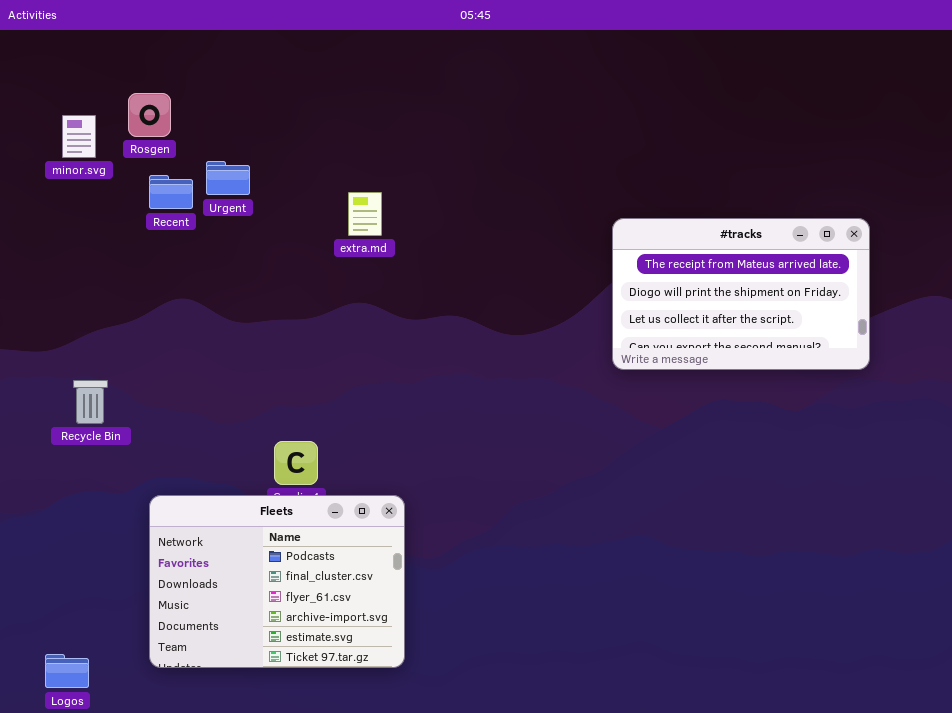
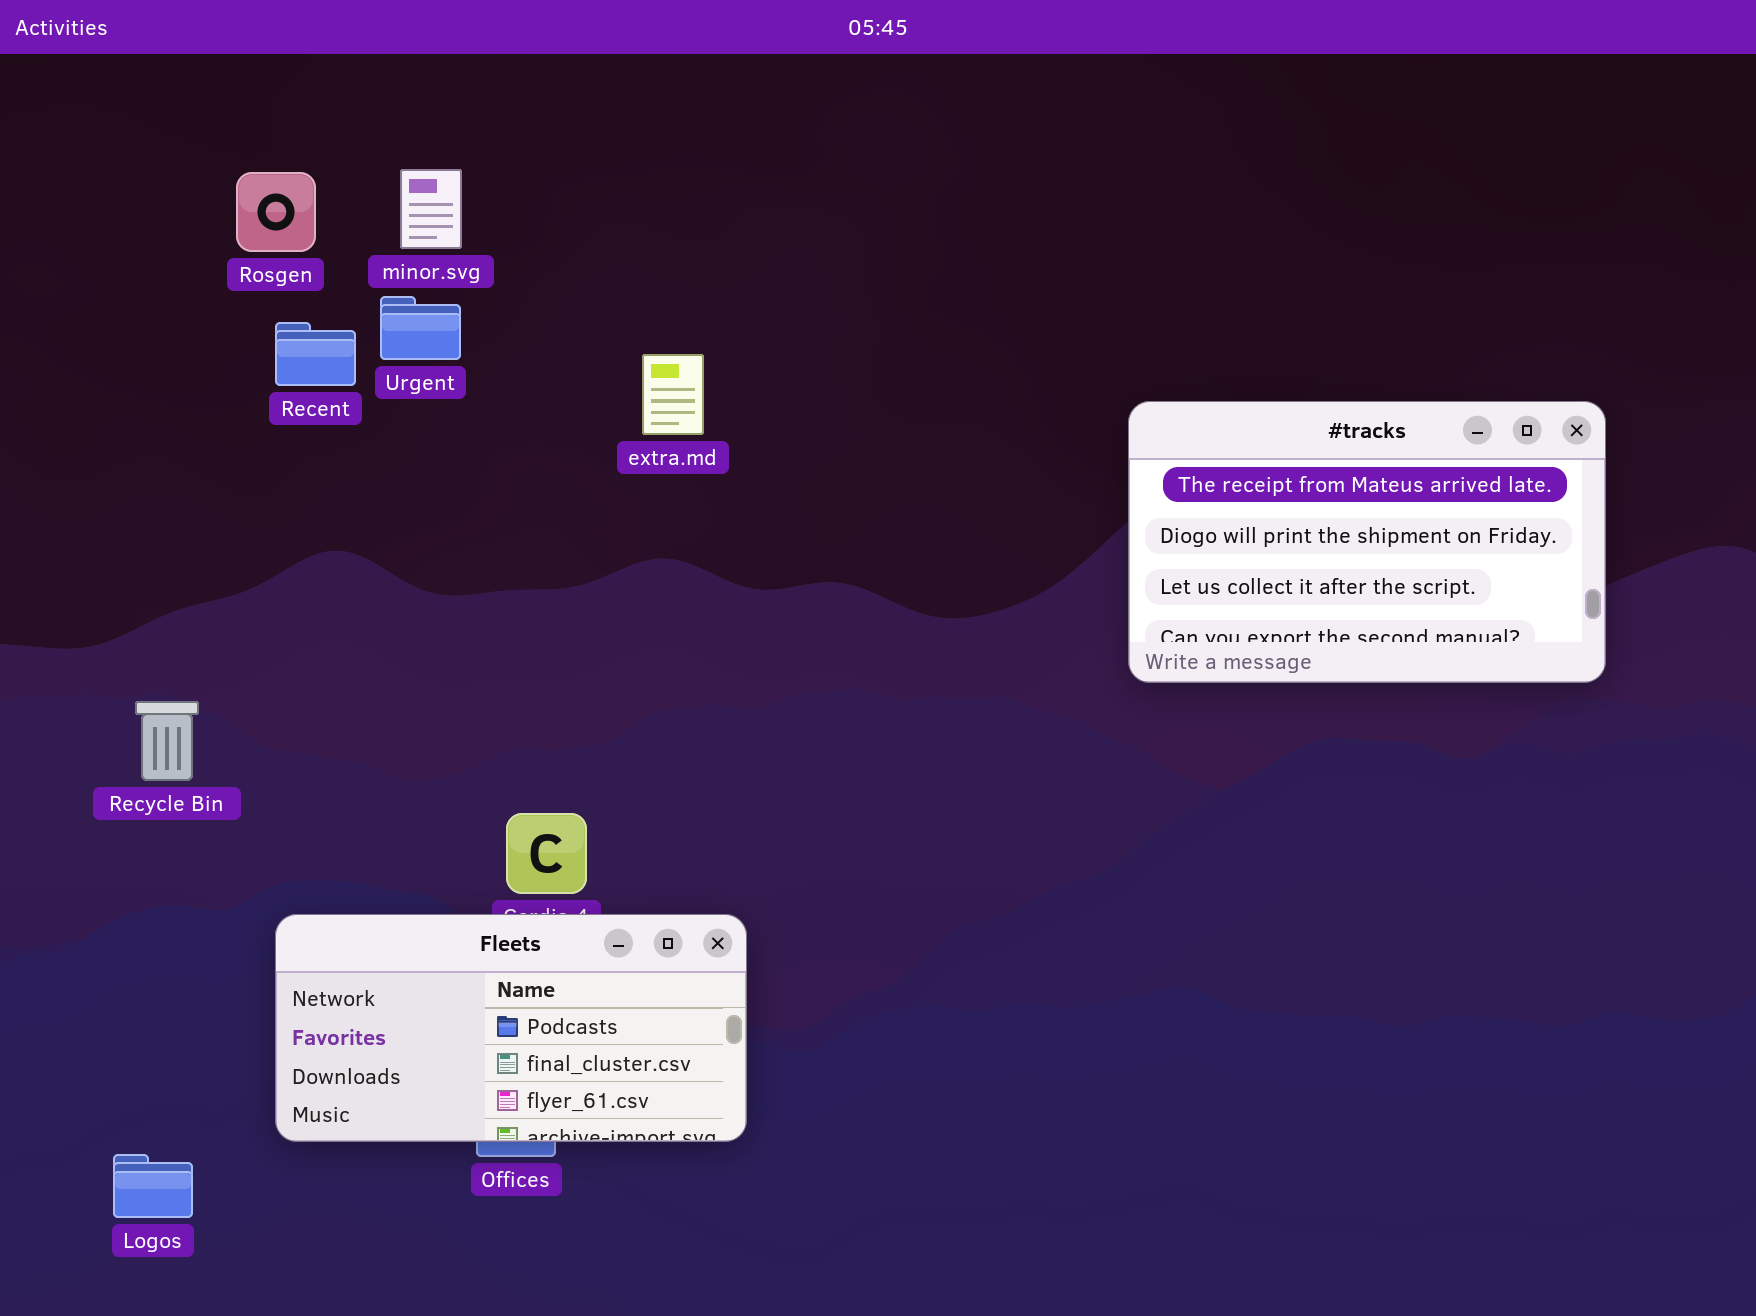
minor.svg: [62,115,96,158] -> [400,169,462,249], moved
Fleets: [149,495,405,668] -> [275,914,747,1142], resized
Logos: [45,654,89,688] -> [113,1154,193,1218], moved

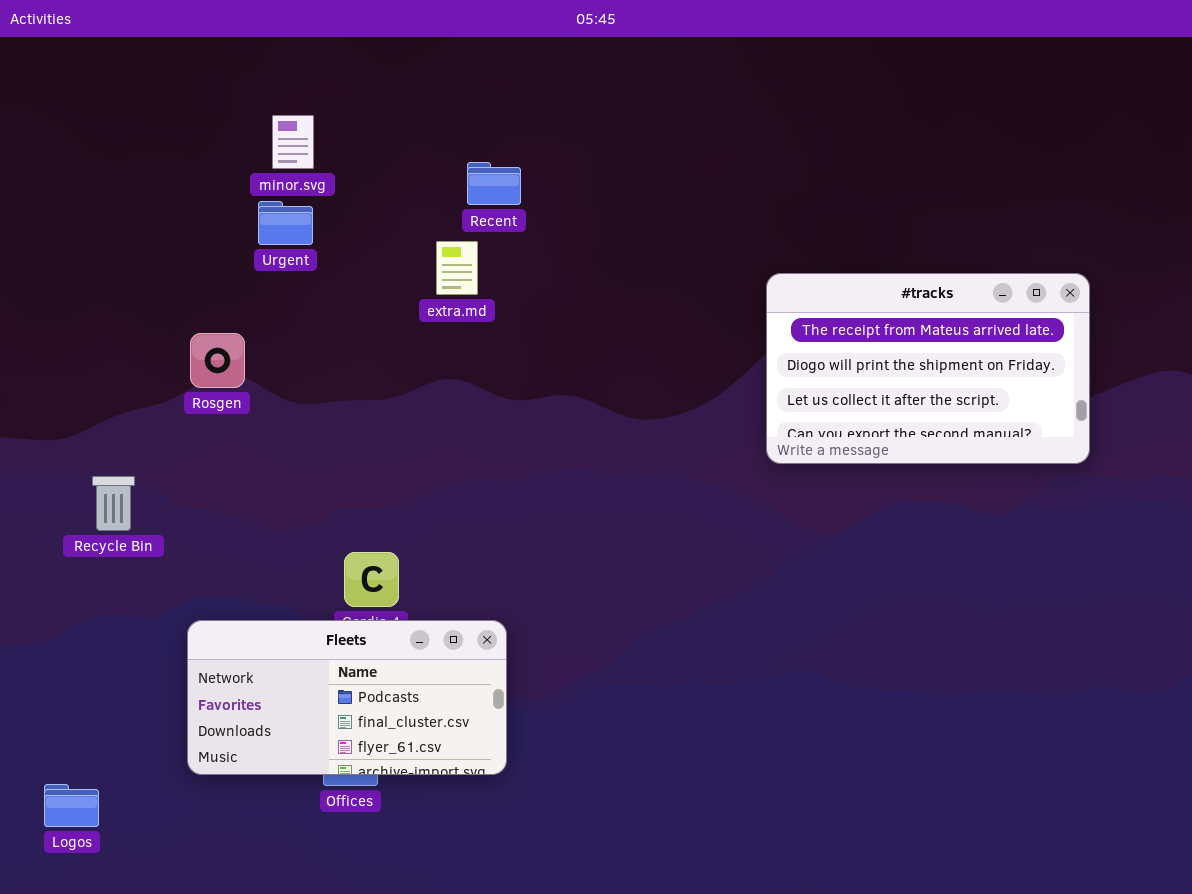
Rosgen: [236,172,316,252] -> [190,333,245,388], moved
Recent: [275,322,356,386] -> [467,162,521,205], moved
Logos: [113,1154,193,1218] -> [44,784,99,827], moved

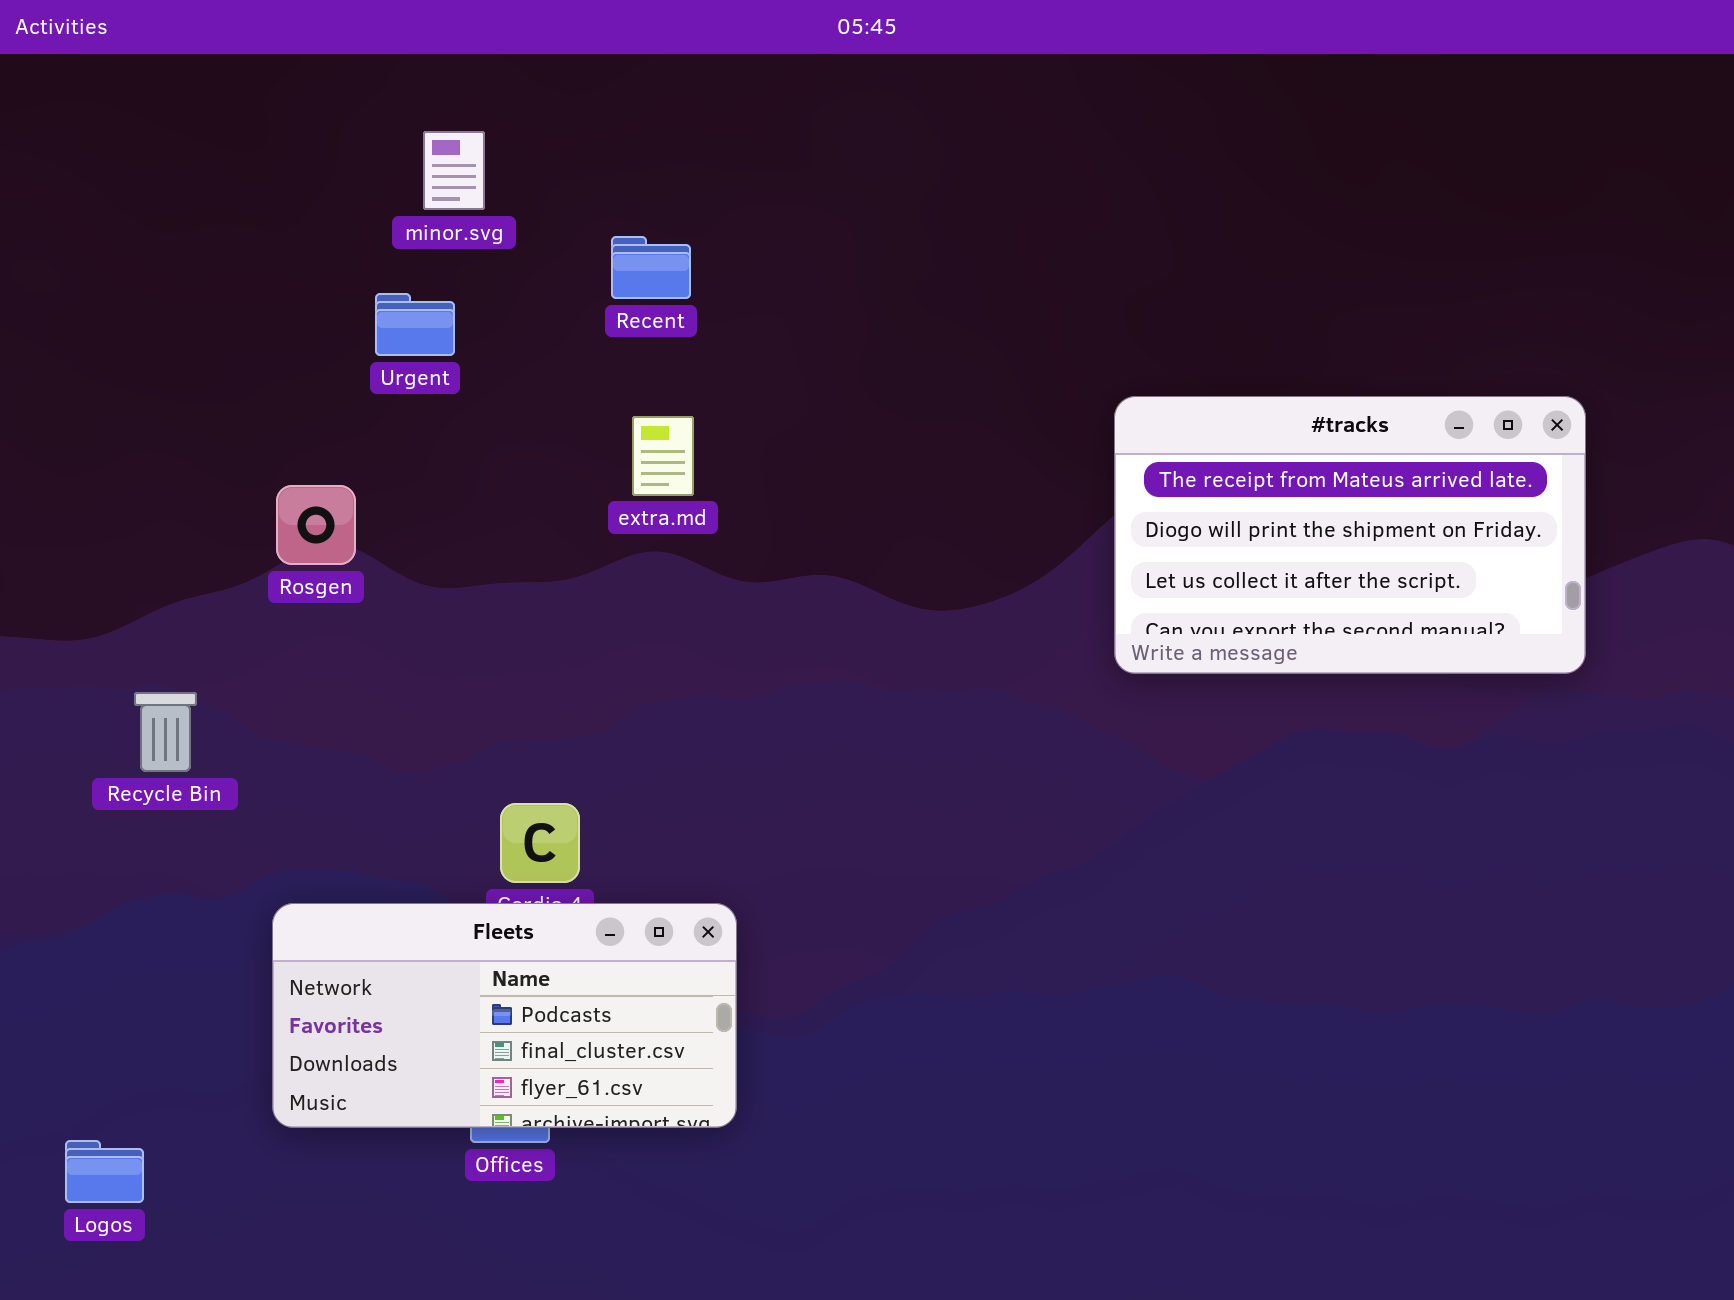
minor.svg: [272,115,314,169] -> [423,131,485,210], moved
Recent: [467,162,521,205] -> [611,236,691,299], moved
extra.md: [436,241,478,295] -> [632,416,694,496], moved

